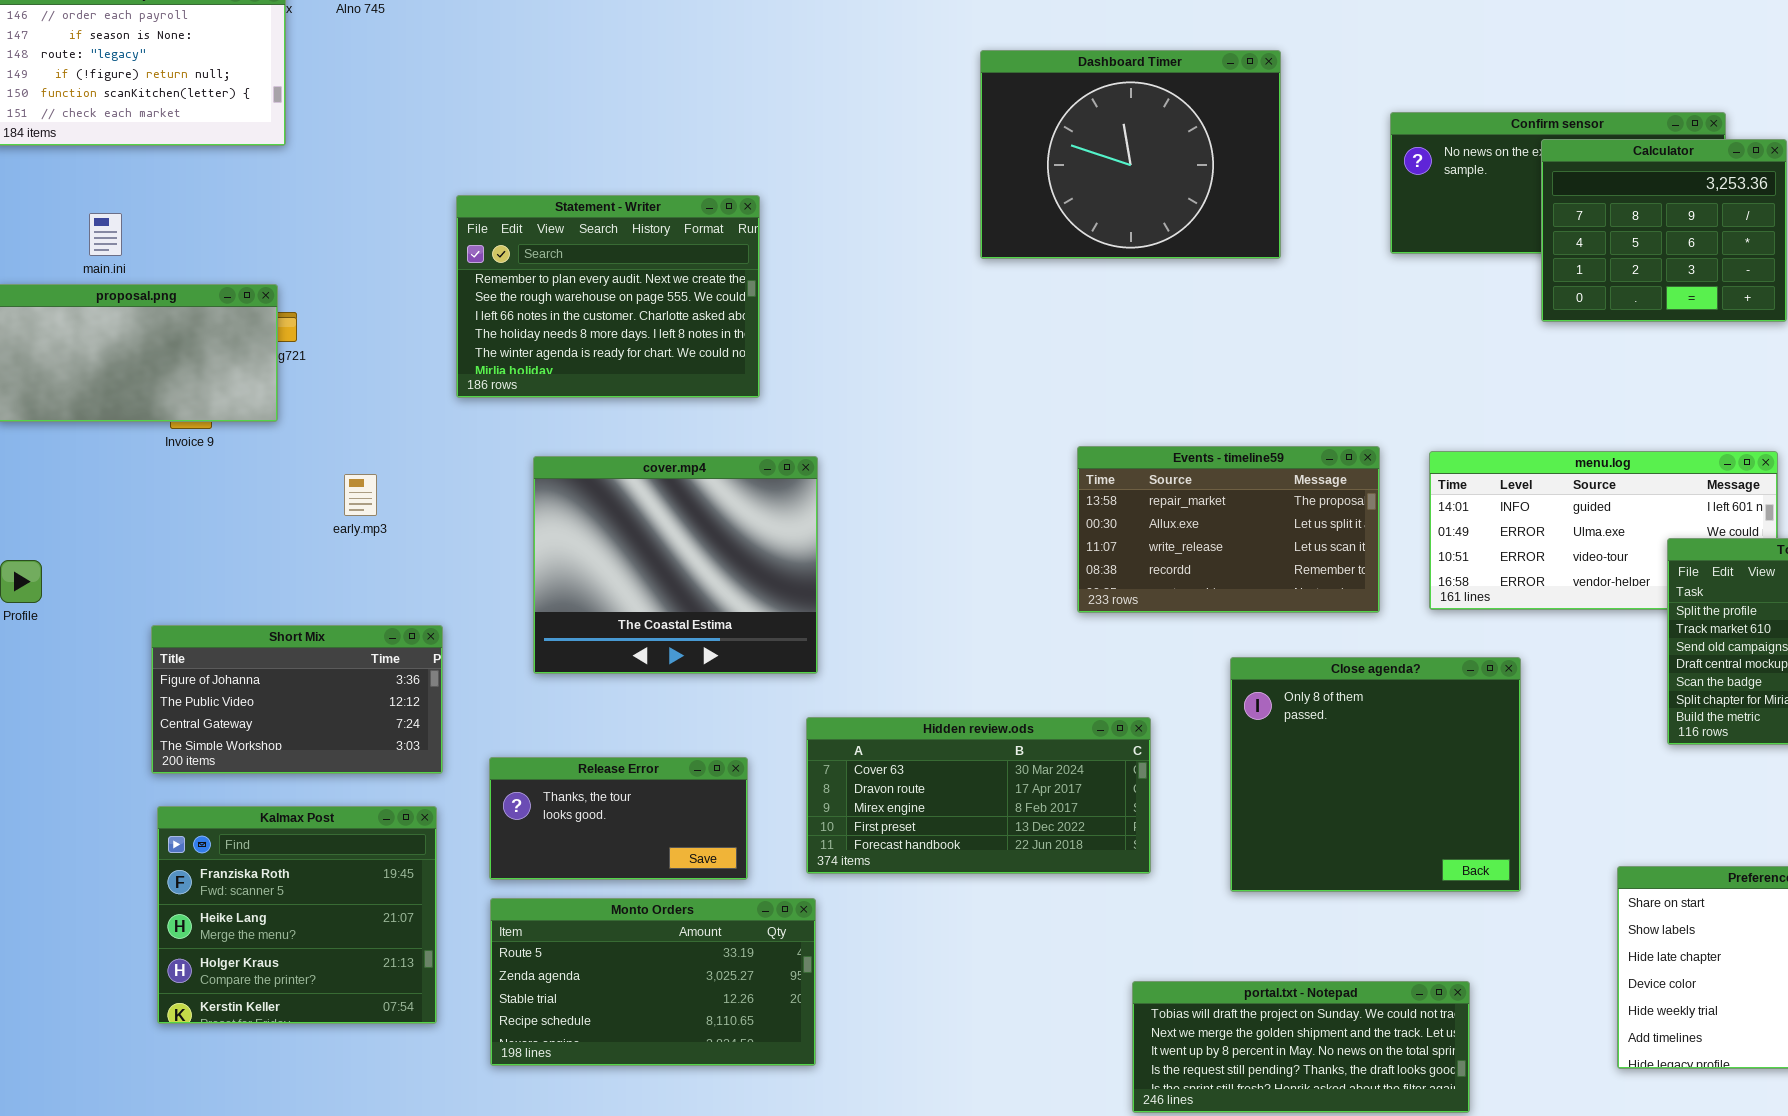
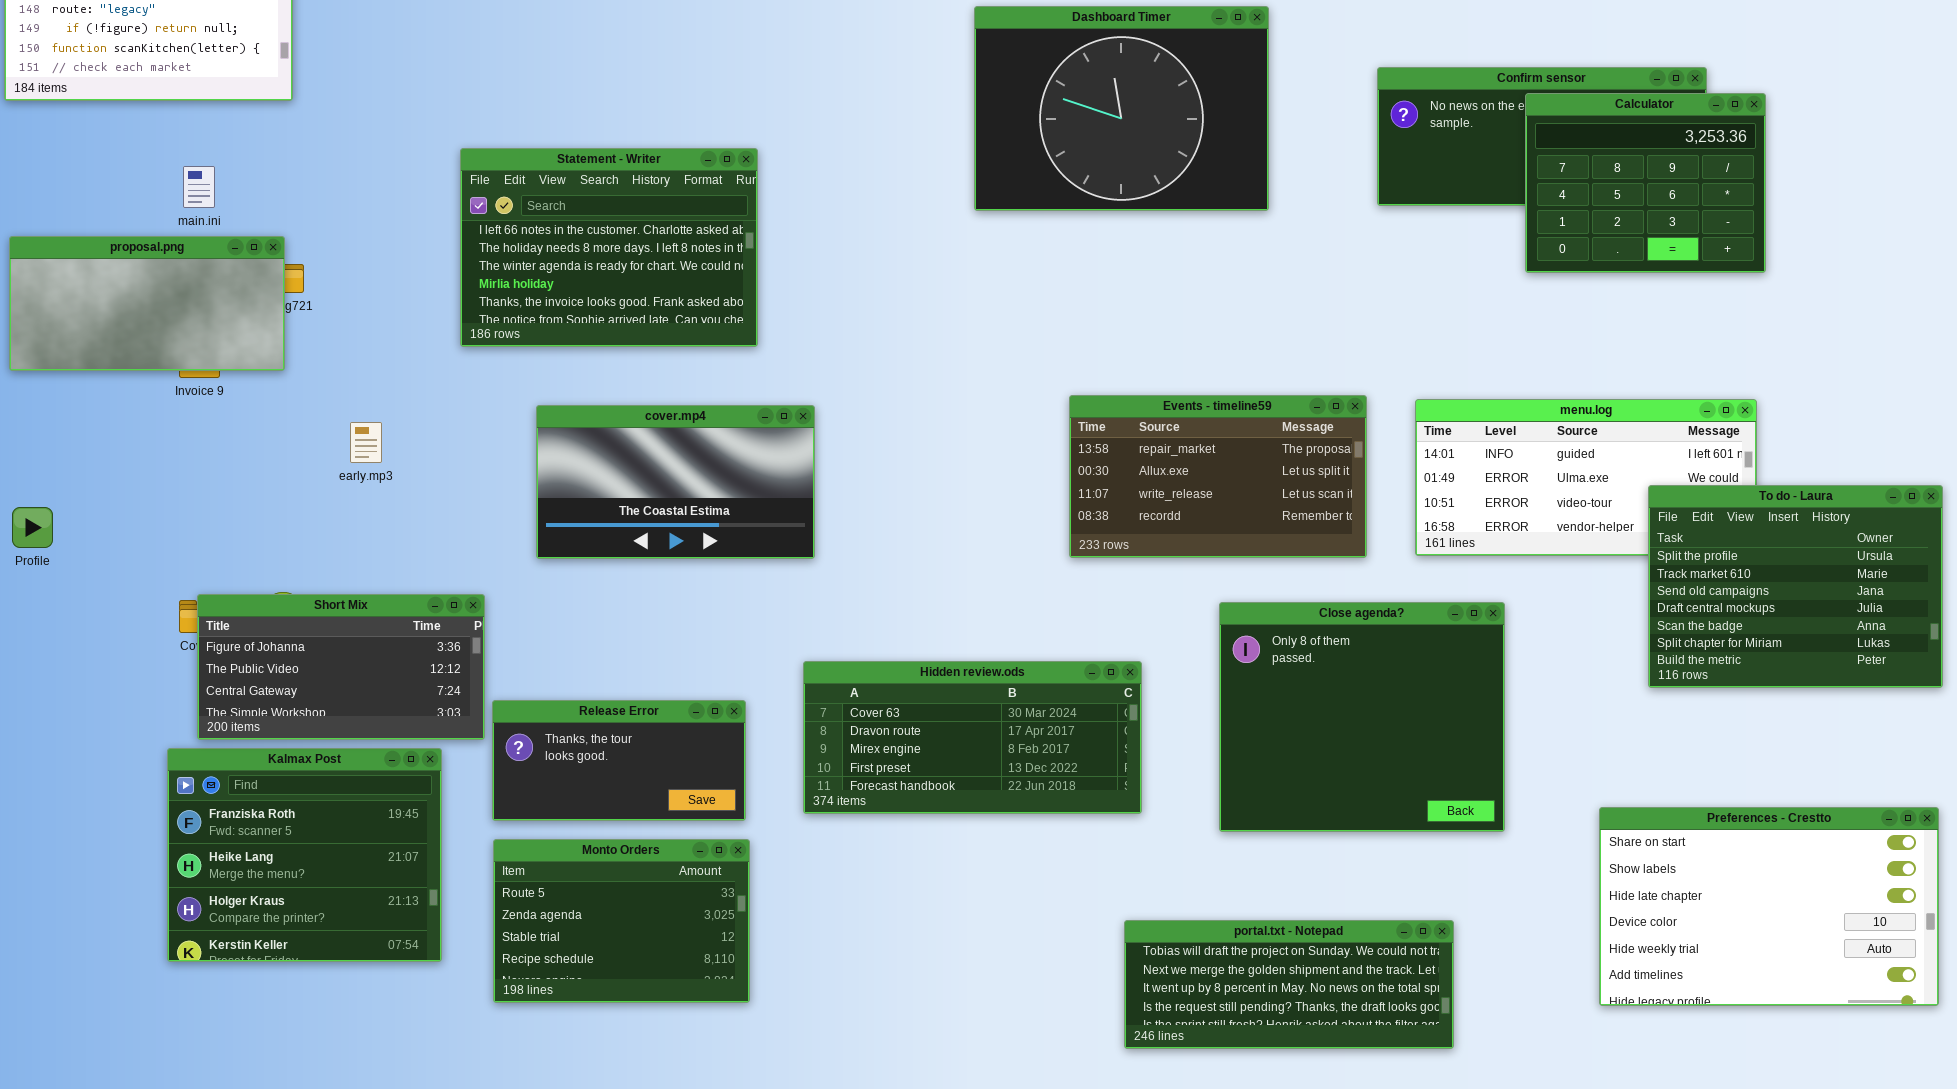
Statement - Writer: [456,195,760,398] -> [460,148,758,347], scrolled down 2 rows
main.ini: [89,213,122,256] -> [183,166,215,208], moved
cover.mp4: [533,456,818,674] -> [536,405,815,559], resized
Short Mix: [151,625,443,774] -> [197,594,485,740], moved
Monto Orders: [490,898,816,1066] -> [493,839,750,1003], resized

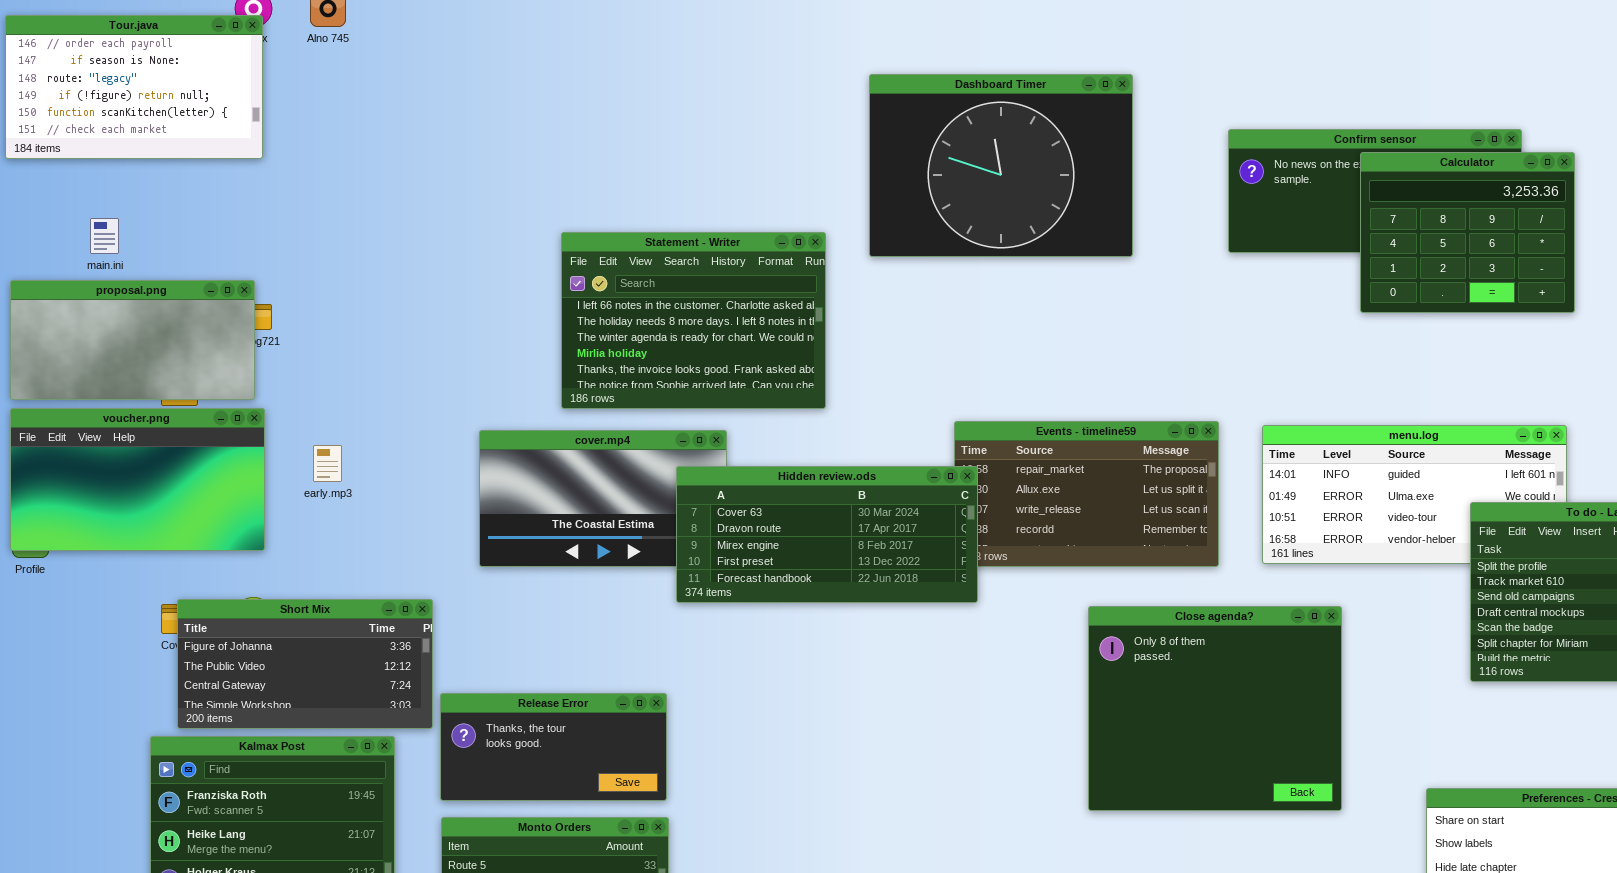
Statement - Writer: [460,148,758,347] -> [561,232,826,409], moved
main.ini: [183,166,215,208] -> [90,218,119,254], moved
voucher.png: none -> [10,408,265,551], opened
Hidden review.ods: [803,661,1142,814] -> [676,466,978,603], moved

